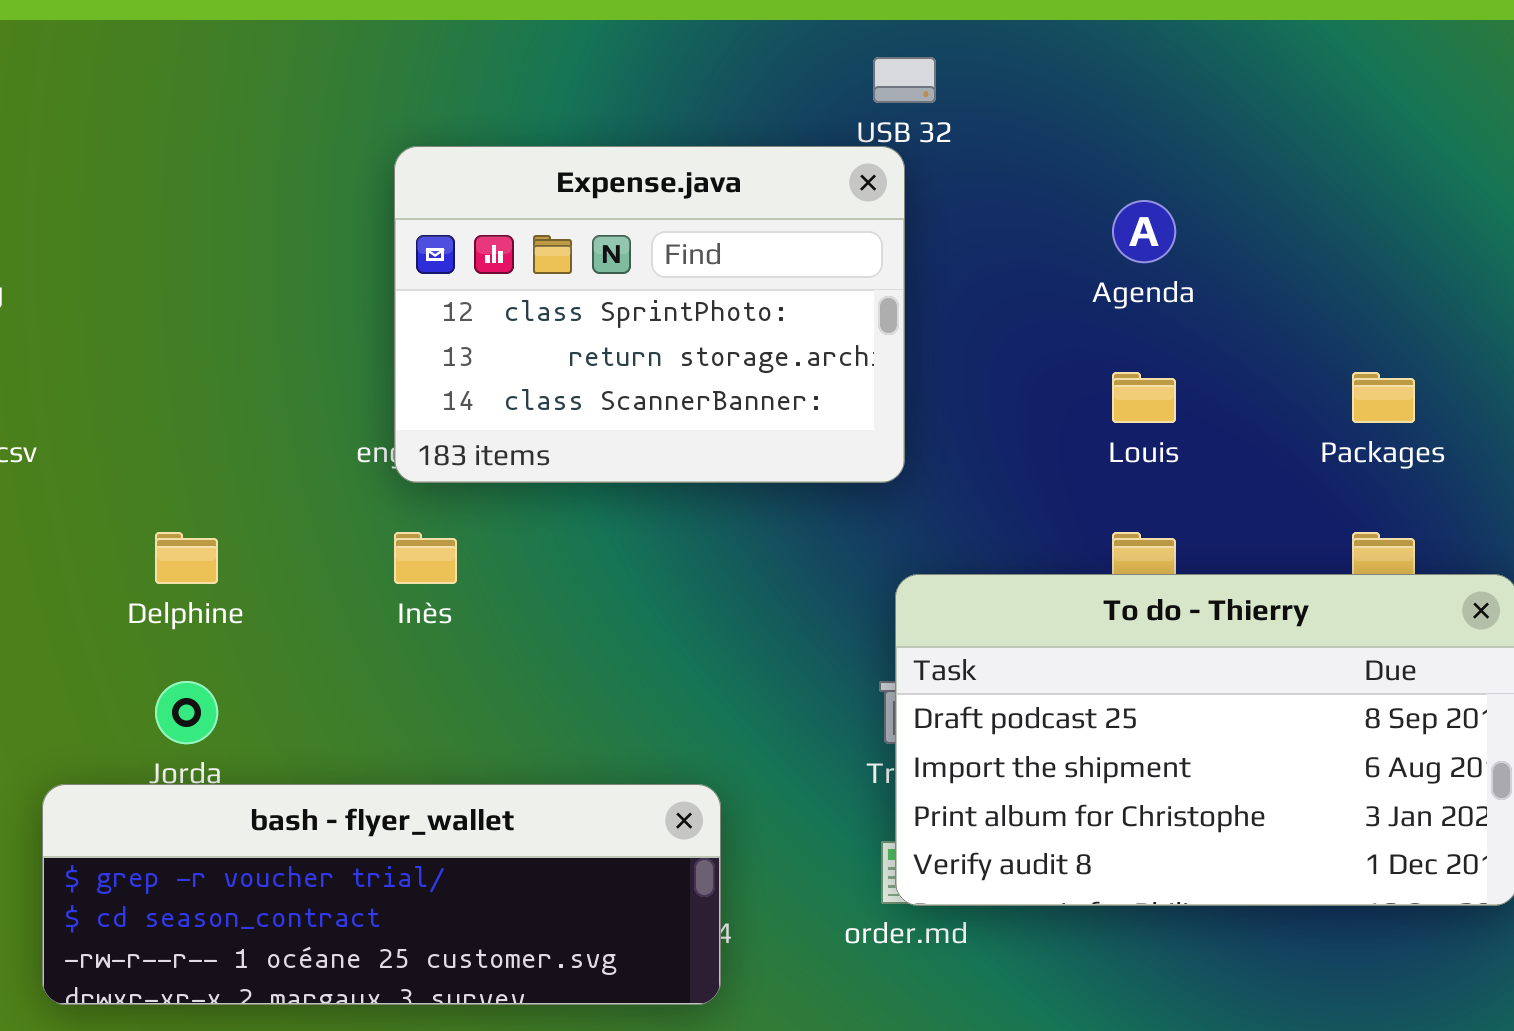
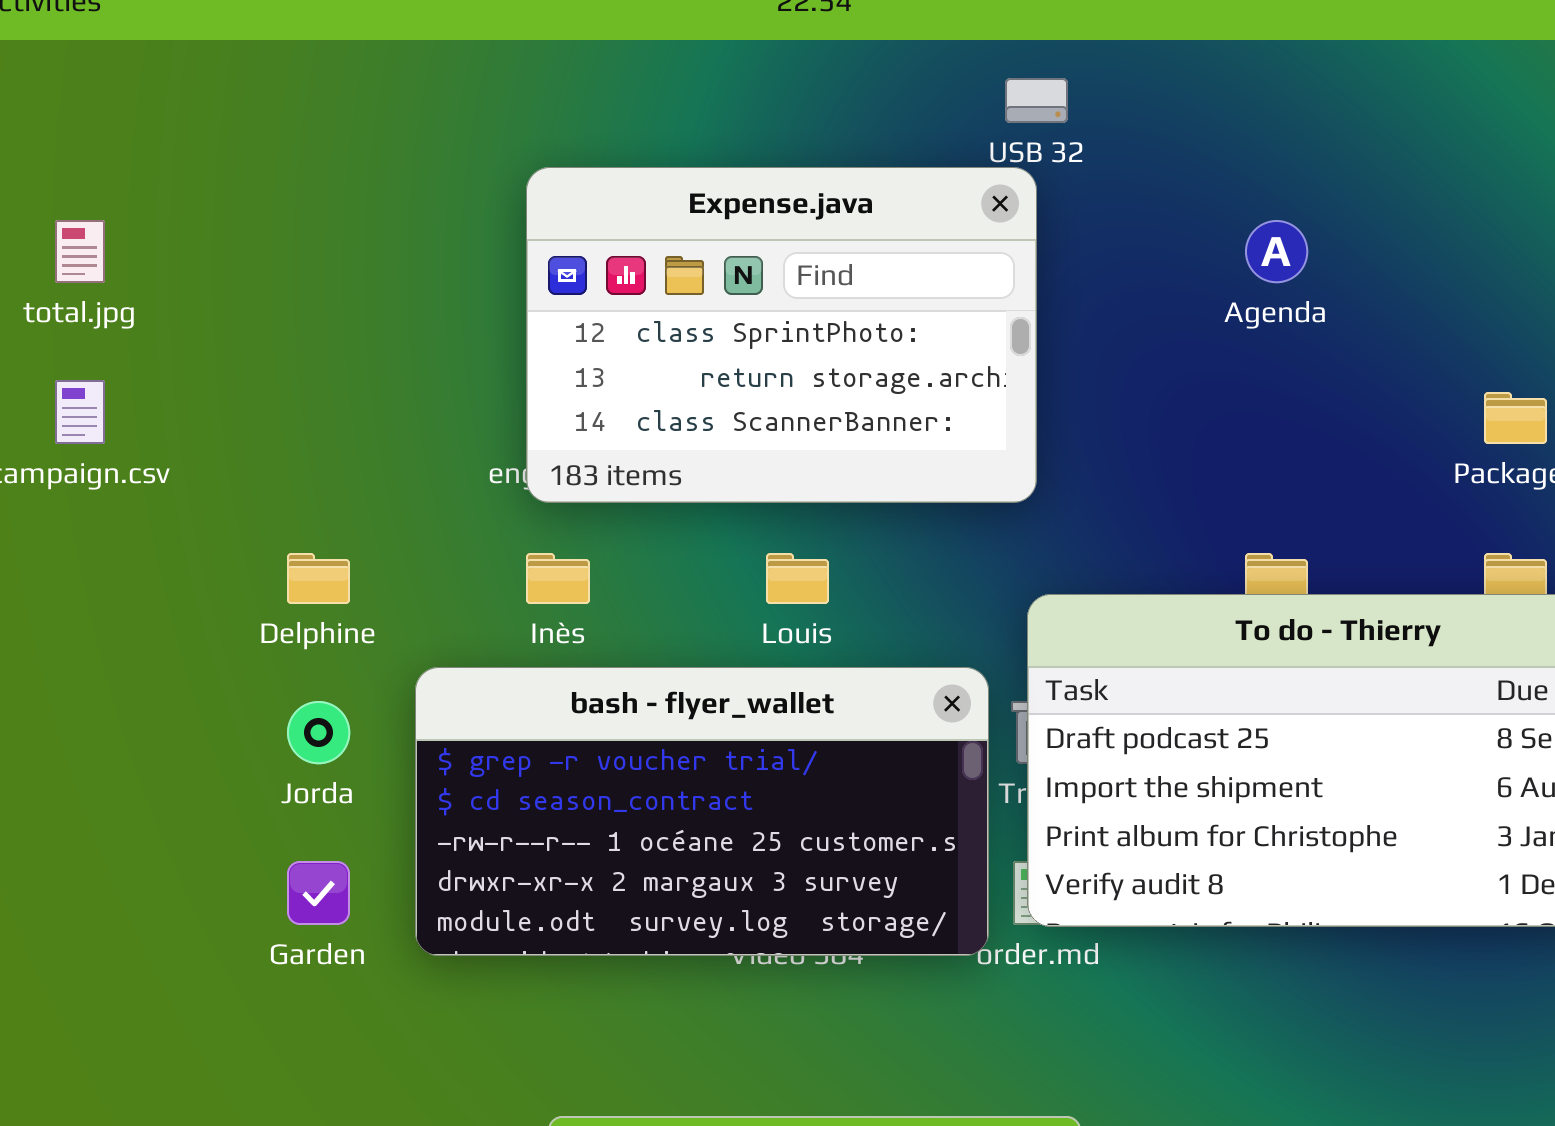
Louis: [1112,372,1176,423] -> [766,553,829,604], moved
bash - flyer_wallet: [42,784,721,1005] -> [415,667,989,956], moved, resized

